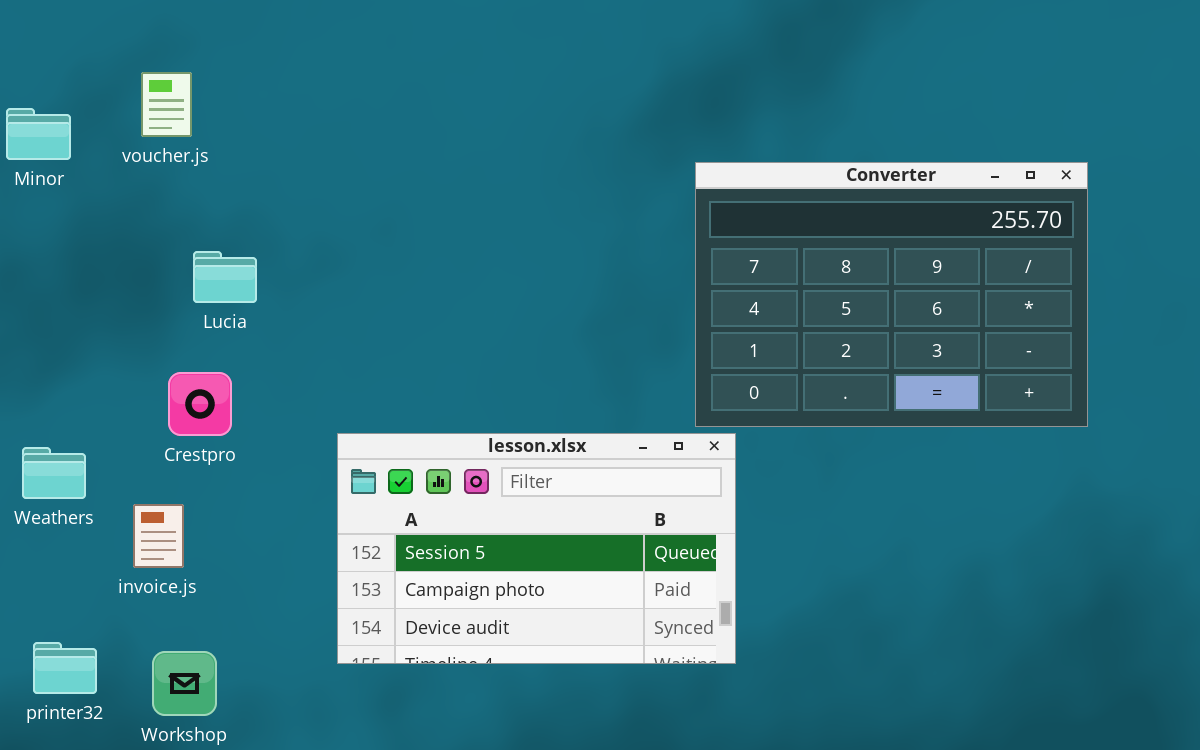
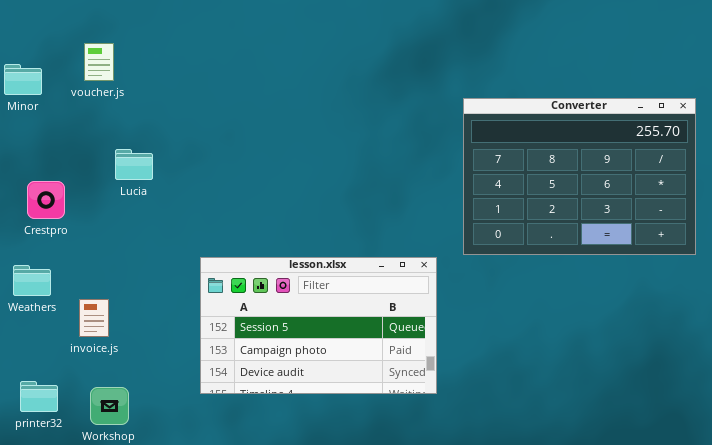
Converter: [695,162,1088,427] -> [463,98,696,255], moved
Crestpro: [168,372,232,436] -> [27,181,65,219], moved

